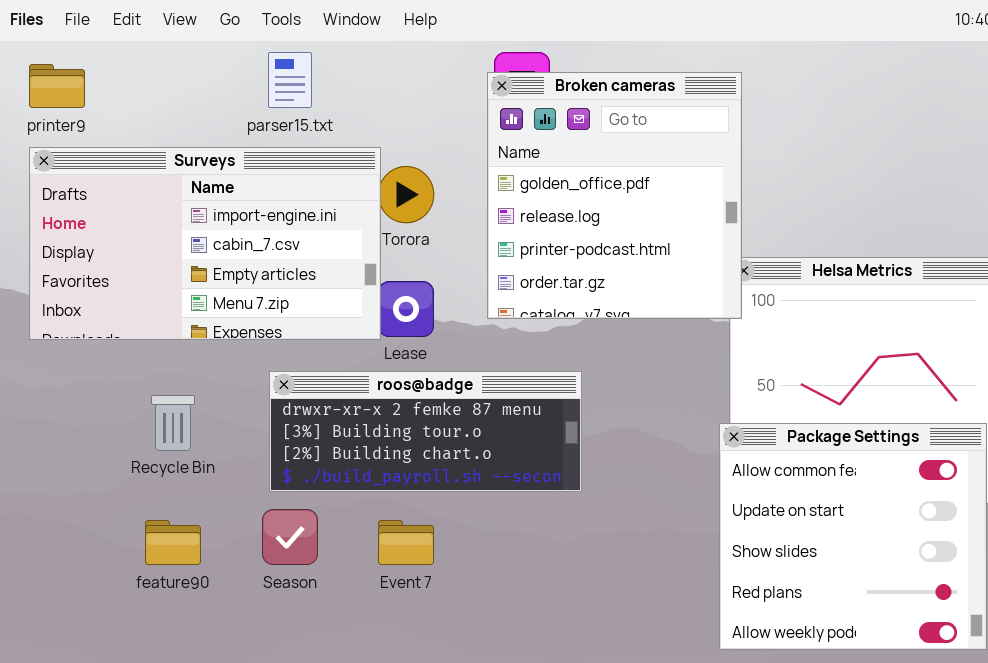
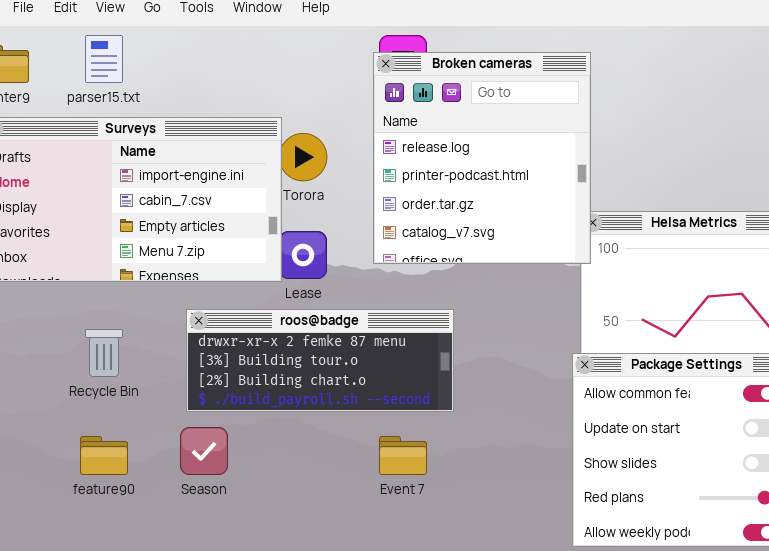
parser15.txt: [268,52,312,108] -> [85,35,123,83], moved
Broken cameras: [487,72,742,319] -> [373,52,591,264], scrolled down 1 row
Event 7: [378,520,434,565] -> [379,436,427,475], moved

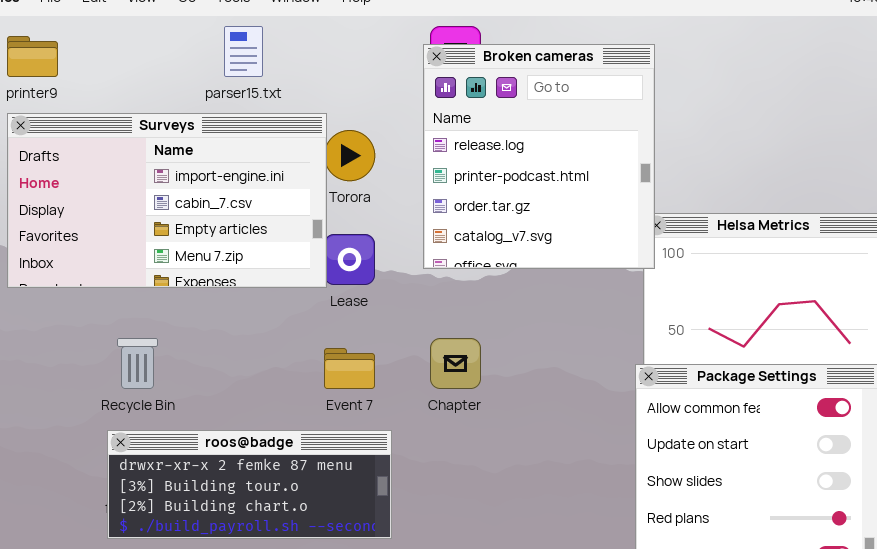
parser15.txt: [85,35,123,83] -> [224,26,263,77], moved
roos@badge: [186,309,454,412] -> [107,430,392,539], moved
Event 7: [379,436,427,475] -> [324,348,375,389], moved

